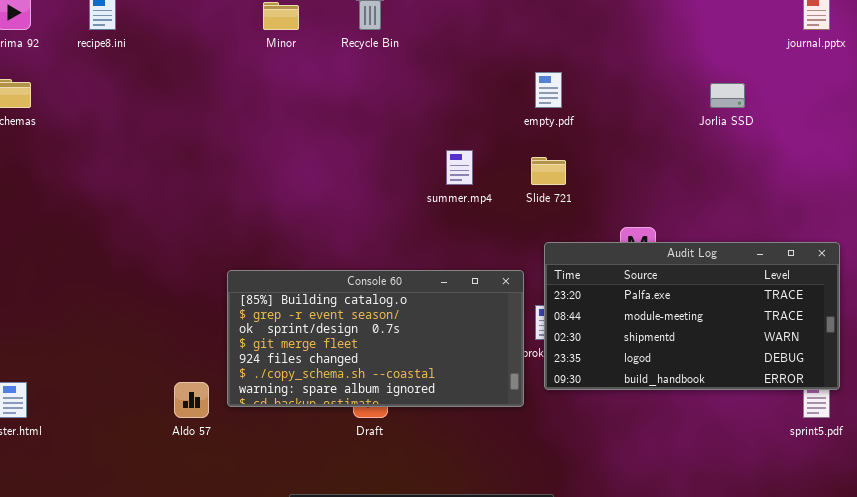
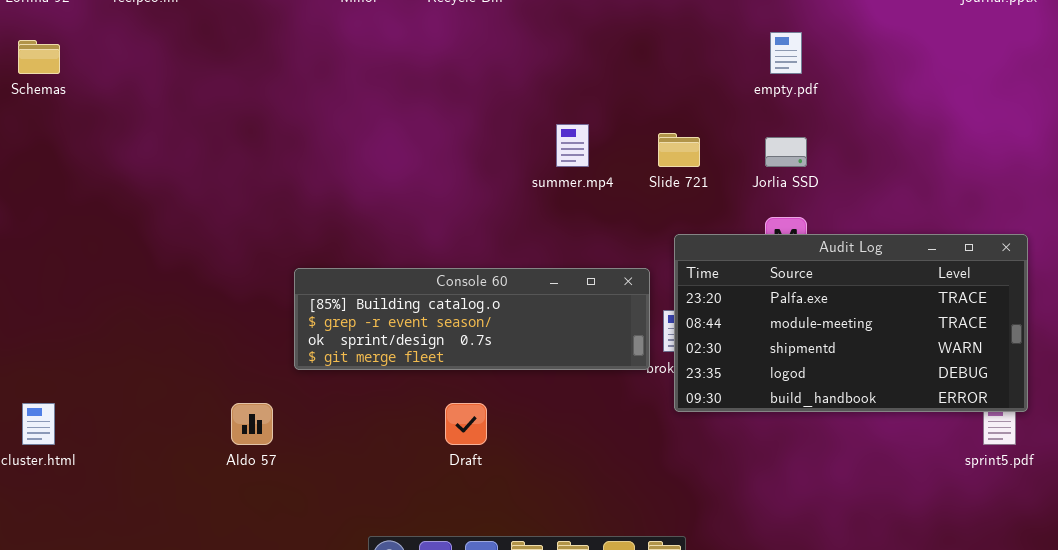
empty.pdf: [535,72,562,108] -> [770,32,802,74], moved
Jorlia SSD: [710,83,745,108] -> [765,137,807,167], moved
Console 60: [227,270,524,407] -> [294,268,650,370], resized

